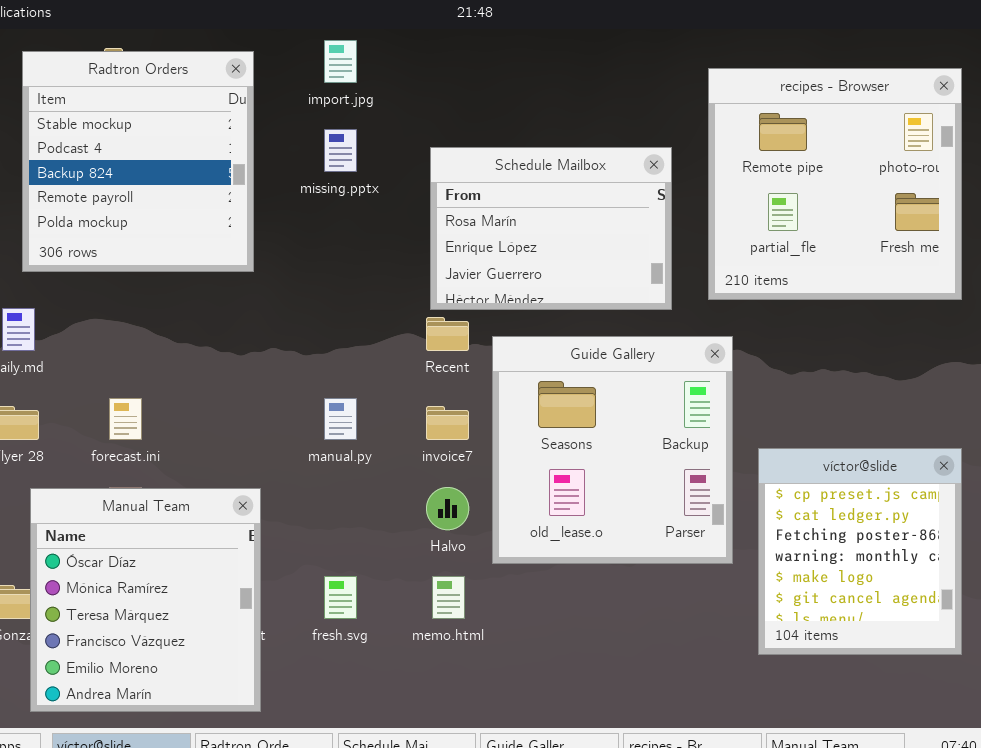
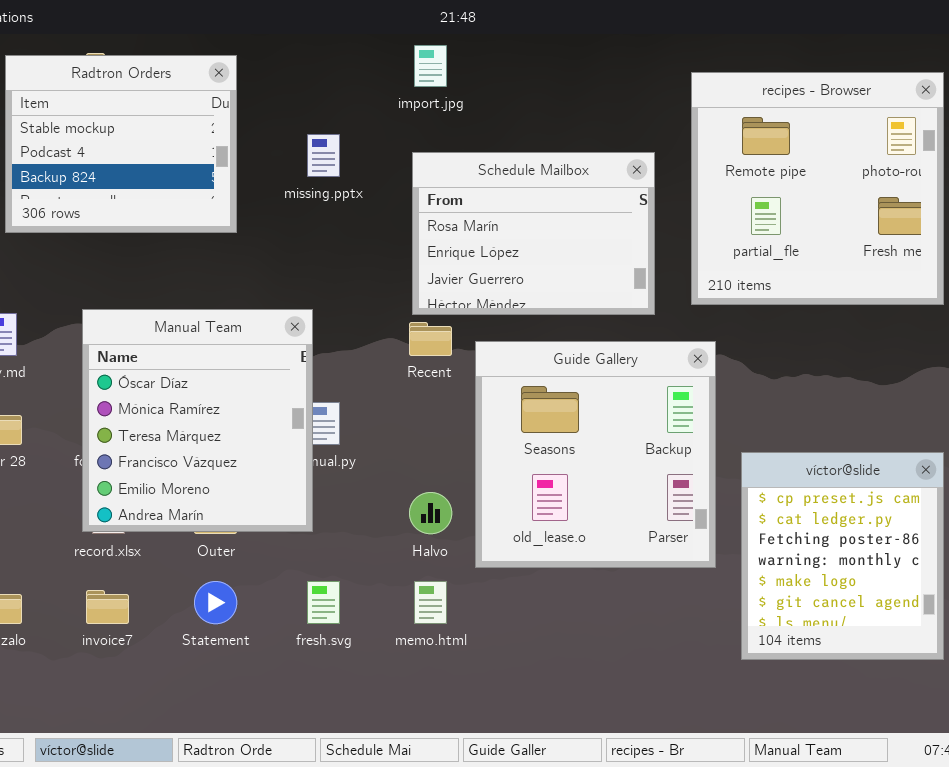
import.jpg: [324,40,357,83] -> [414,45,447,87], moved
Radtron Orders: [22,51,254,272] -> [5,55,237,233], resized
invoice7: [426,406,469,440] -> [86,590,129,624], moved
Manual Team: [30,488,261,712] -> [82,309,313,532], moved

